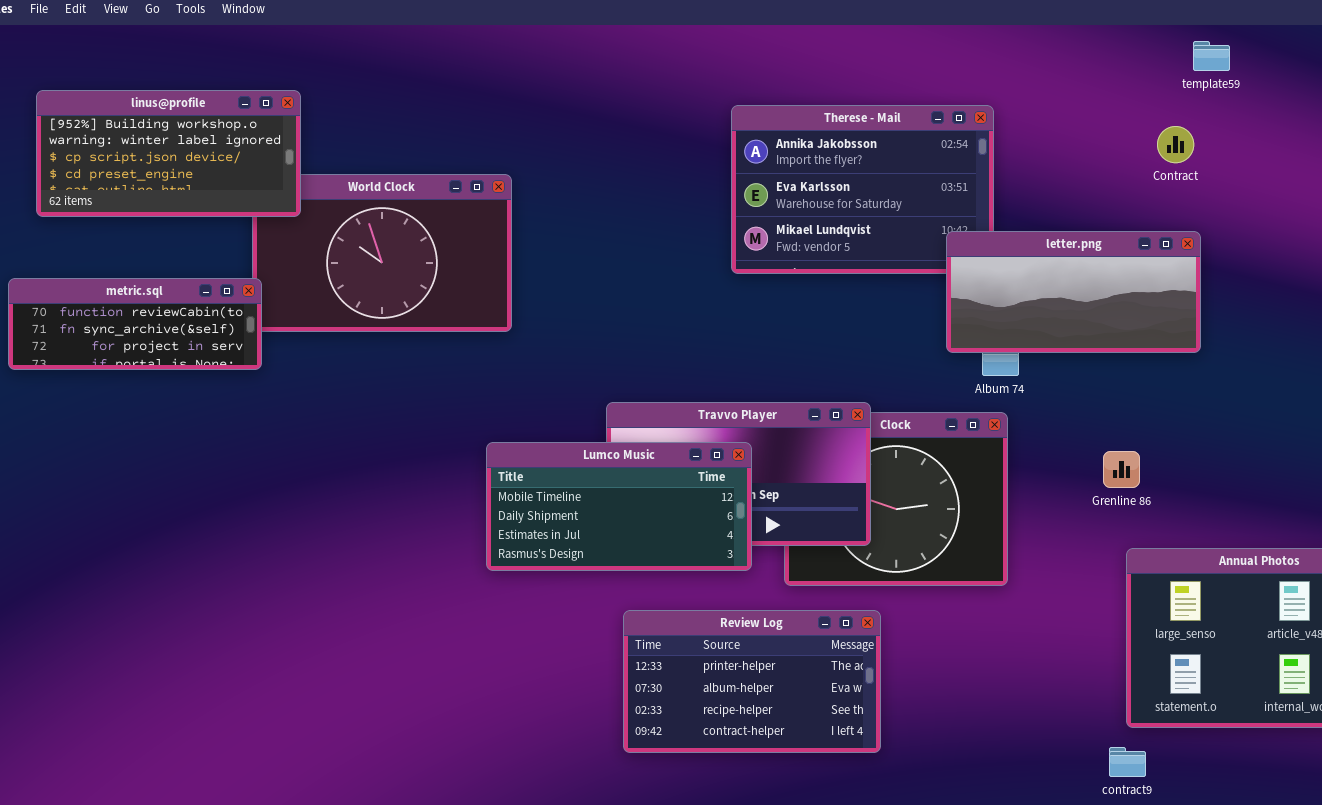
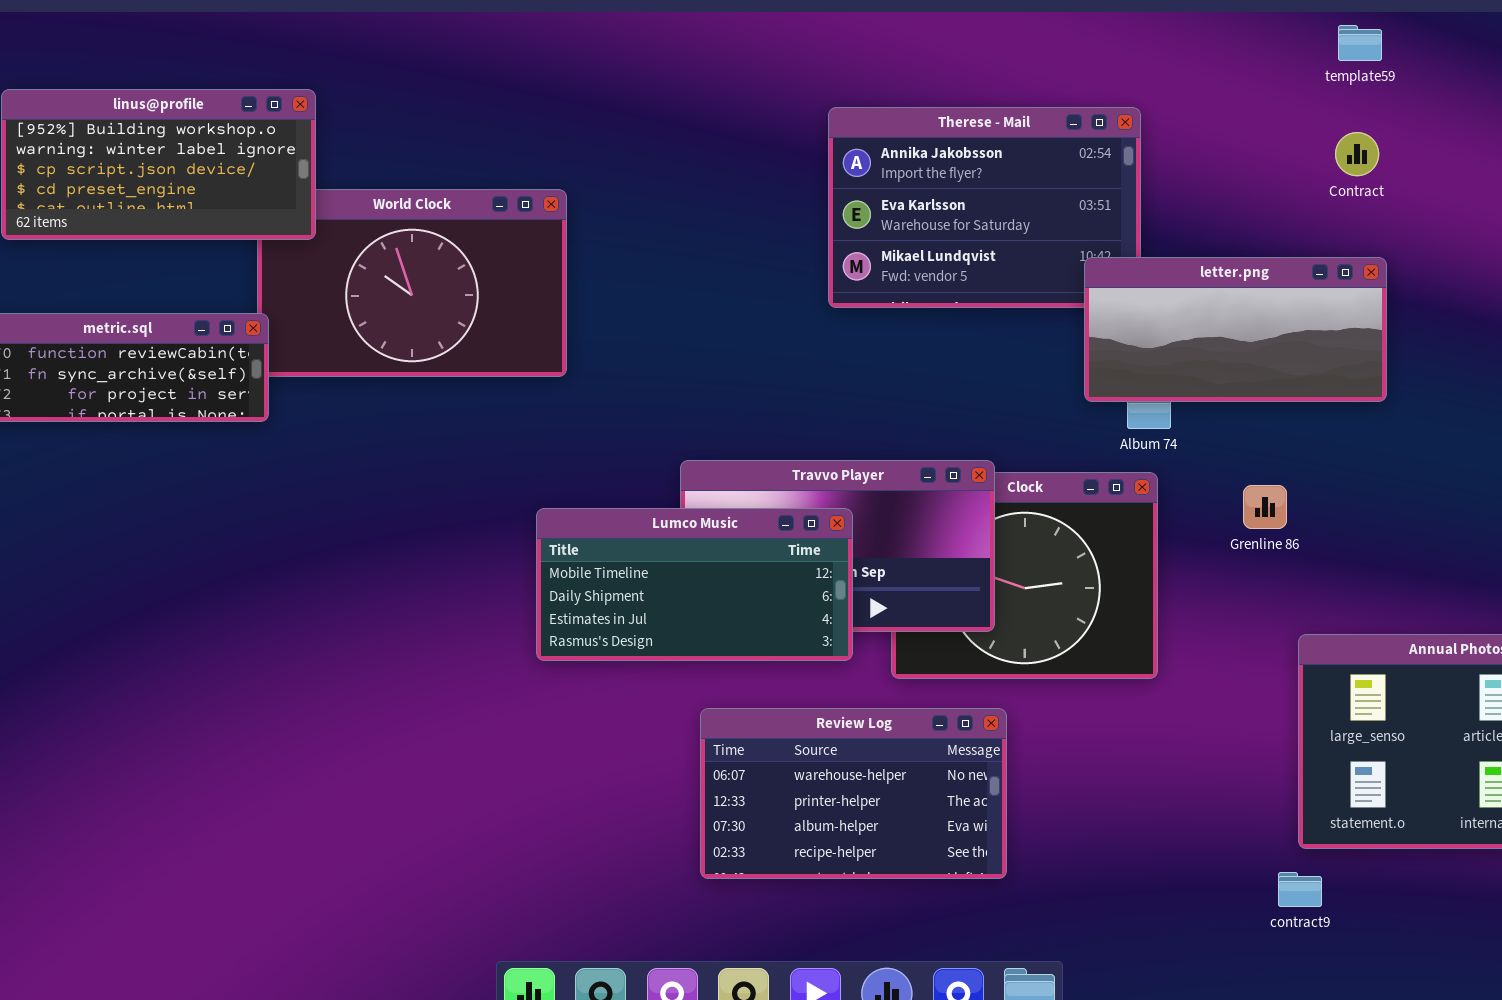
template59: [1193,41,1230,71] -> [1338,25,1382,61], moved
Grenline 86: [1103,451,1140,488] -> [1243,485,1287,529], moved
Review Log: [623,610,881,753] -> [700,708,1007,879], scrolled up 1 row

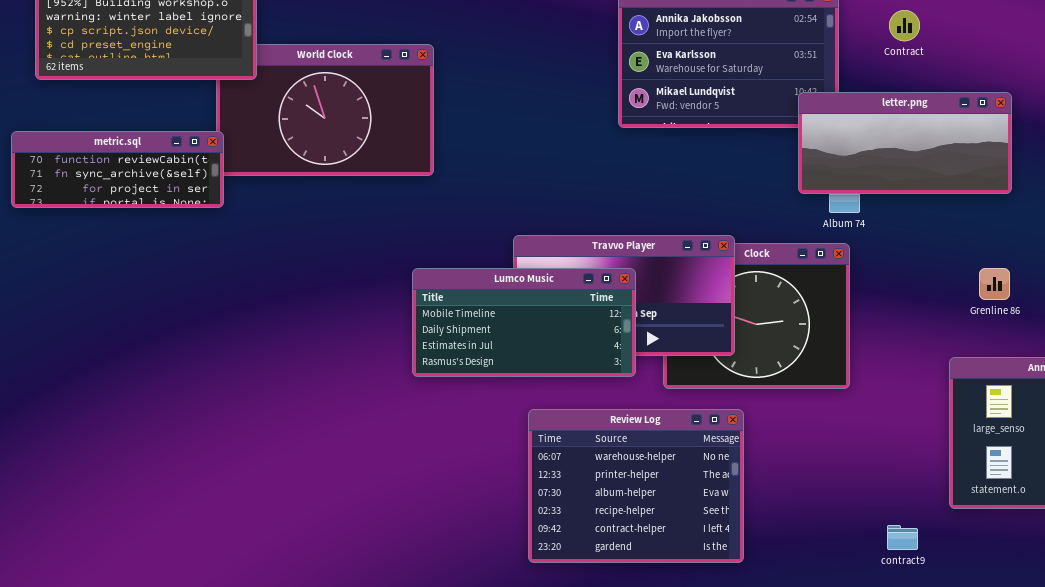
Contract: [1335,132,1379,176] -> [889,10,920,41], moved
Grenline 86: [1243,485,1287,529] -> [979,268,1010,300], moved
Review Log: [700,708,1007,879] -> [528,409,744,563], resized
contract9: [1278,872,1322,907] -> [887,525,918,550], moved

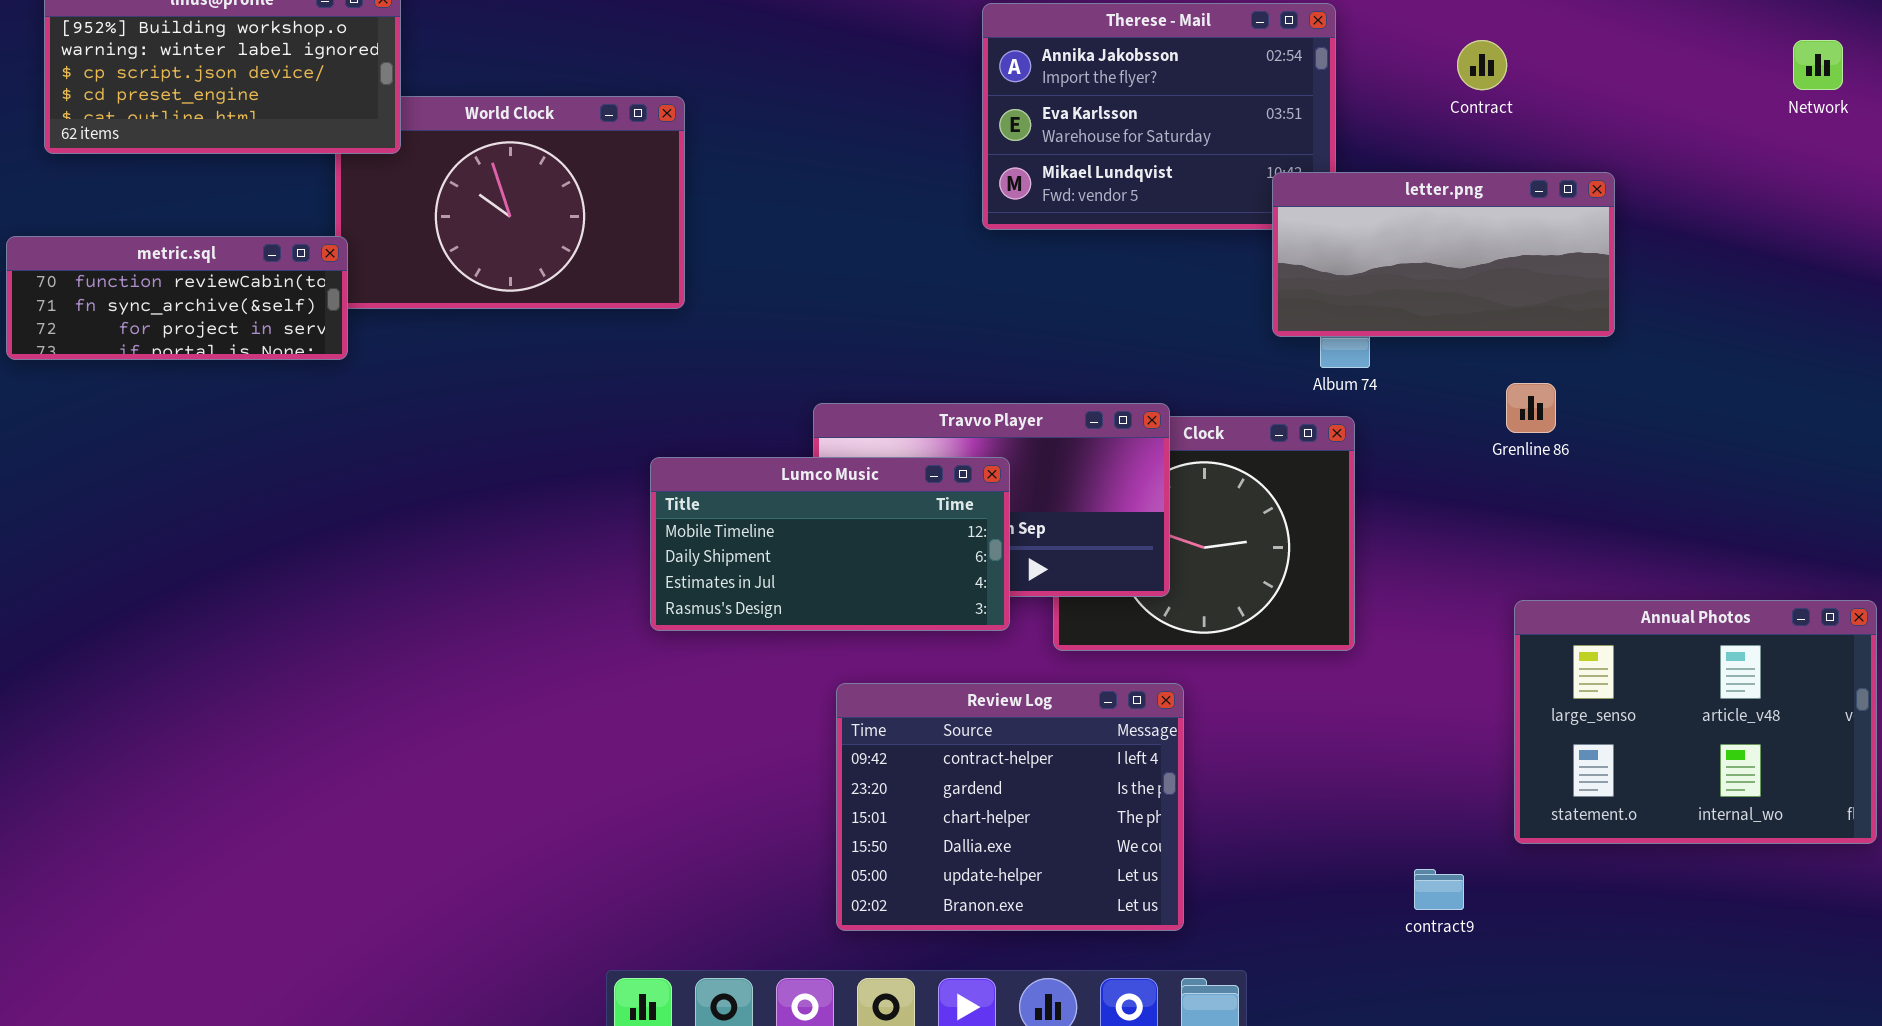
Contract: [889,10,920,41] -> [1457,40,1507,90], moved
Grenline 86: [979,268,1010,300] -> [1506,383,1556,433], moved
Review Log: [528,409,744,563] -> [836,683,1184,931], scrolled down 4 rows

